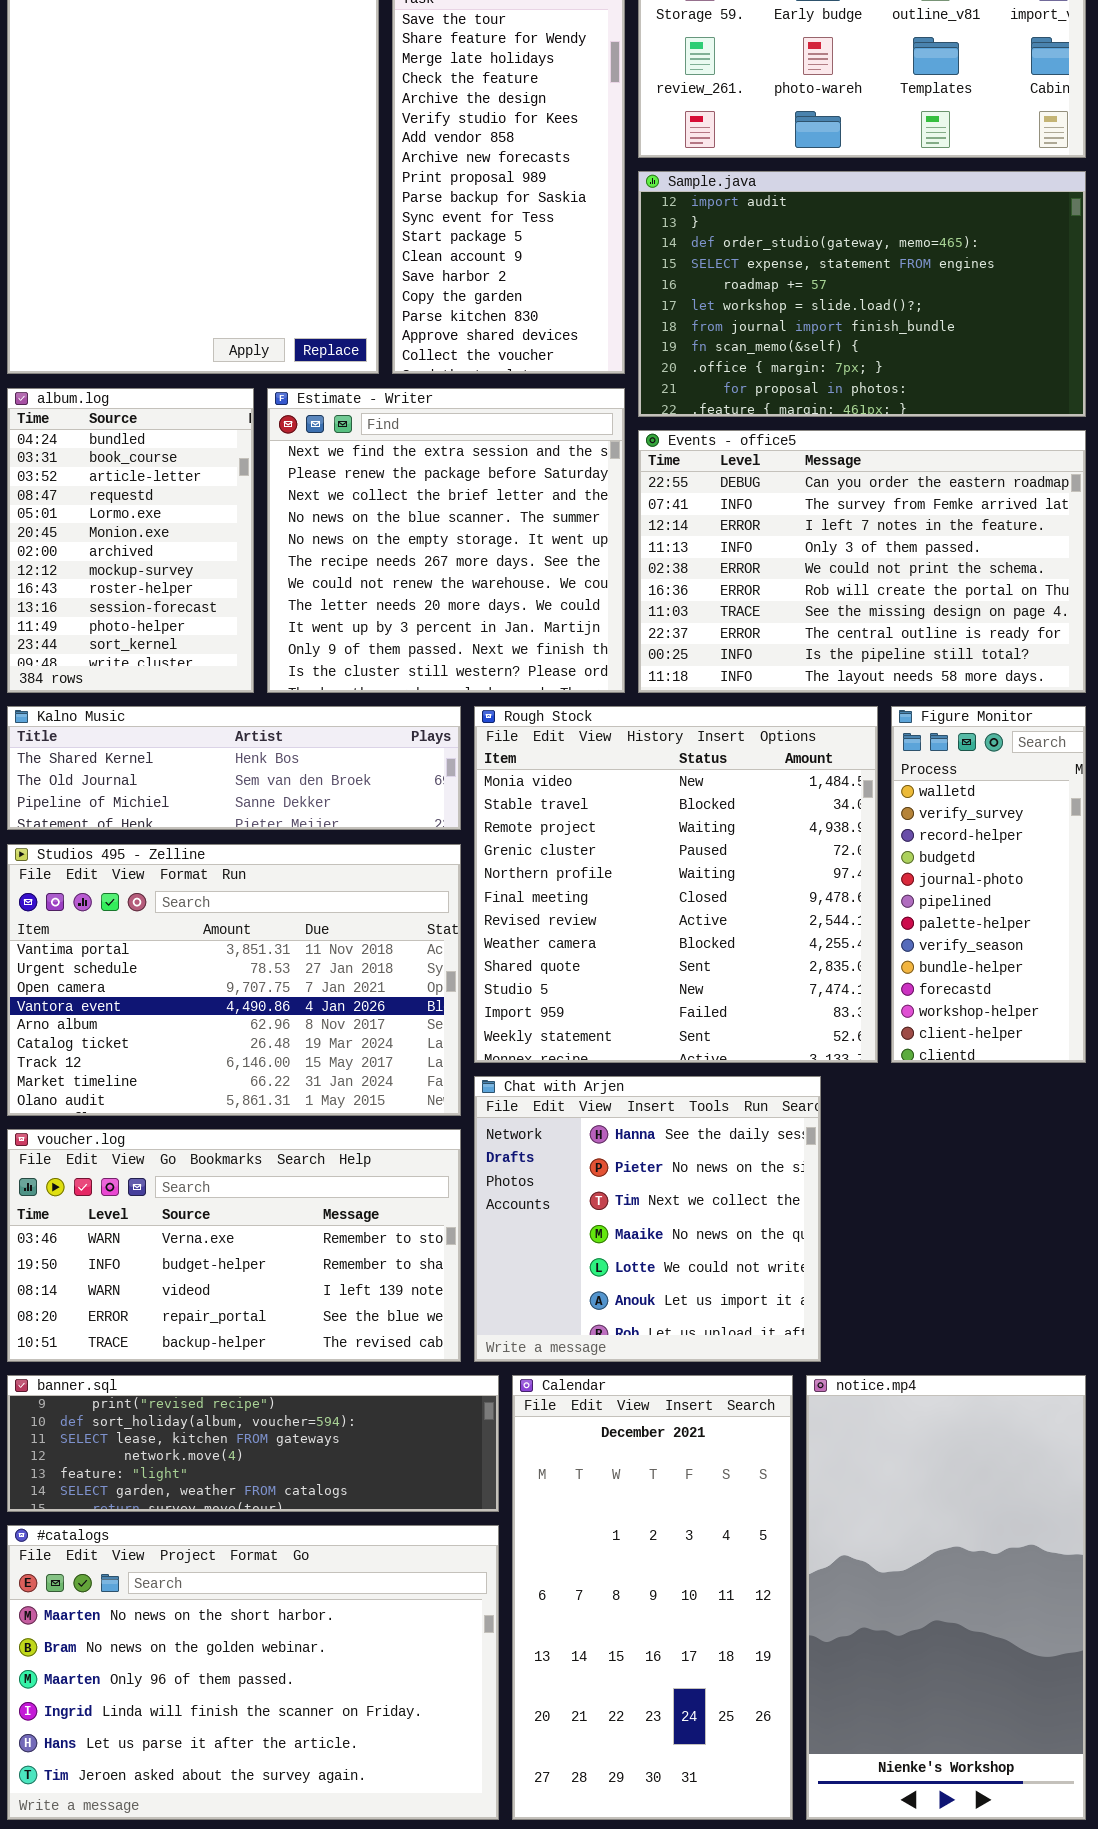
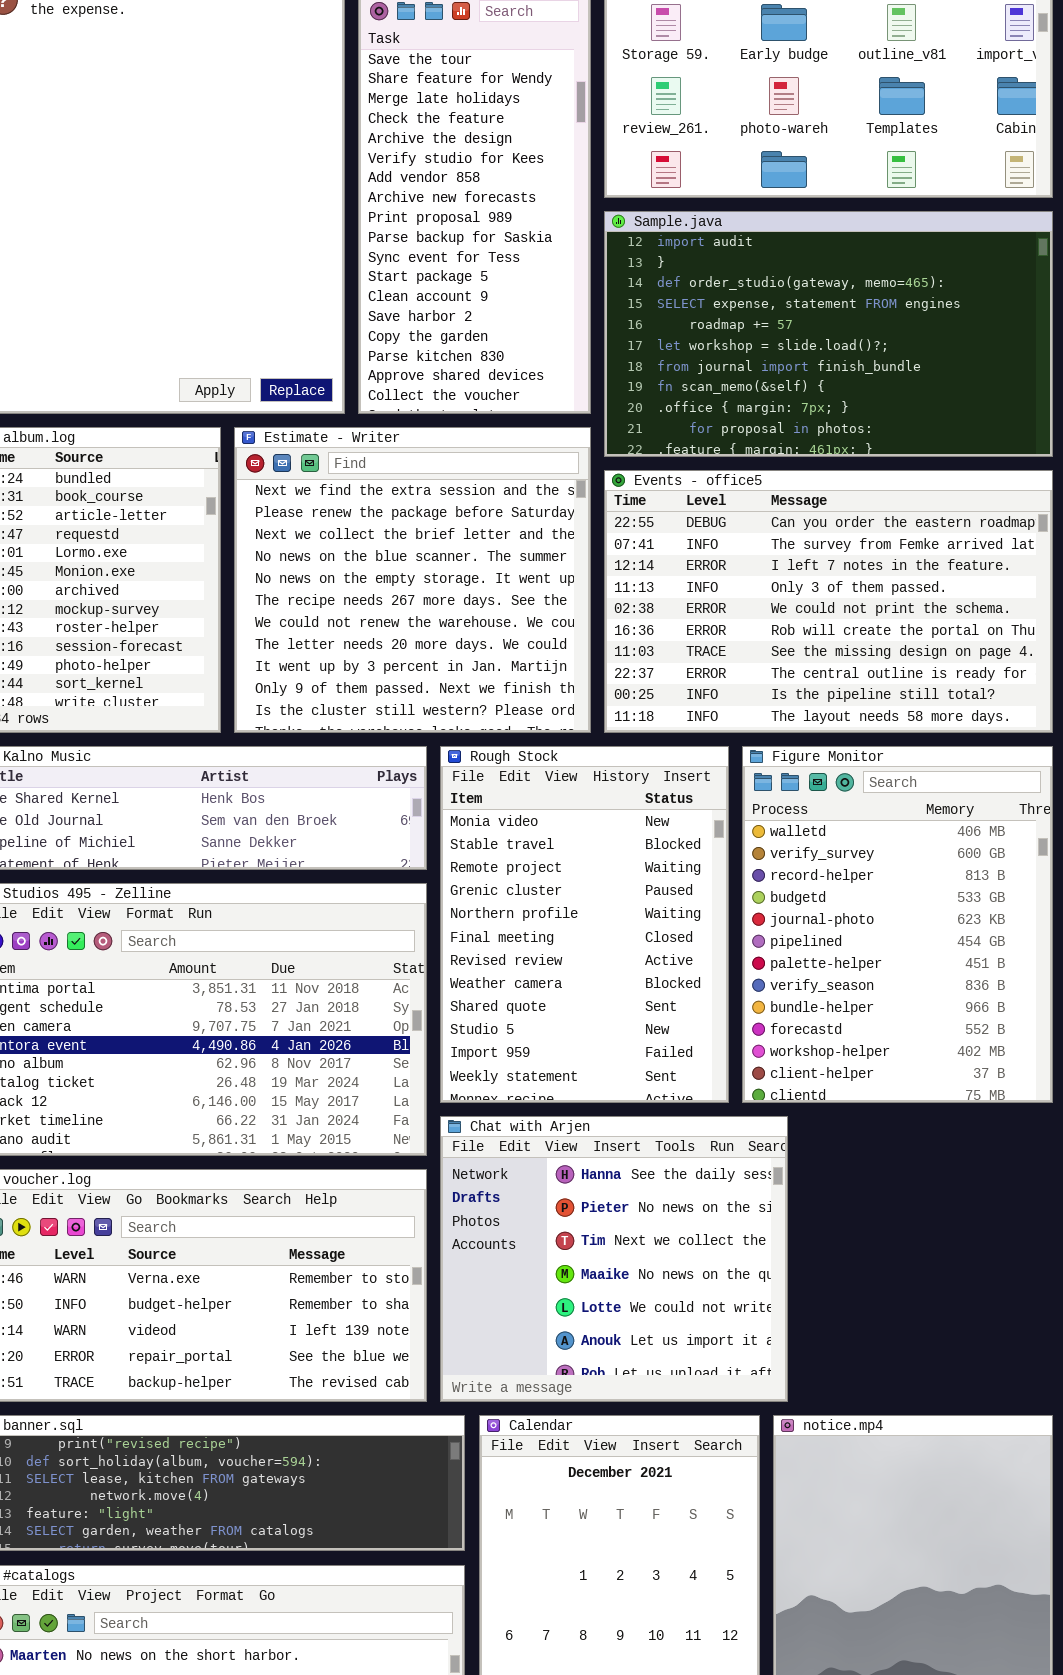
Rough Stock: [474,706,878,1063] -> [440,746,729,1103], resized
Figure Monitor: [891,706,1086,1063] -> [742,746,1053,1103], resized

